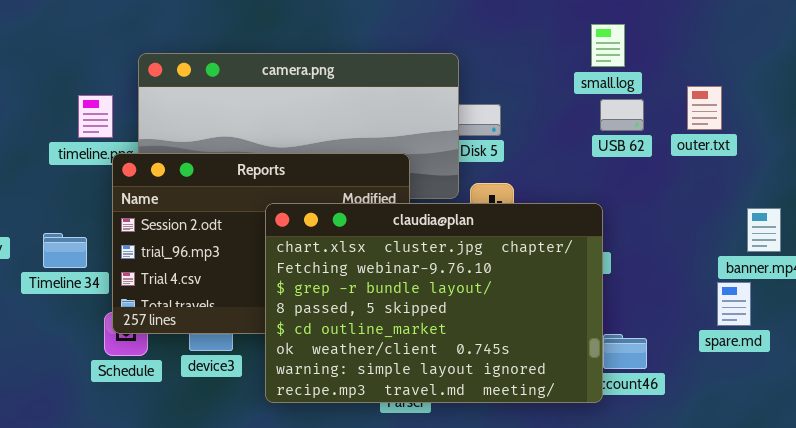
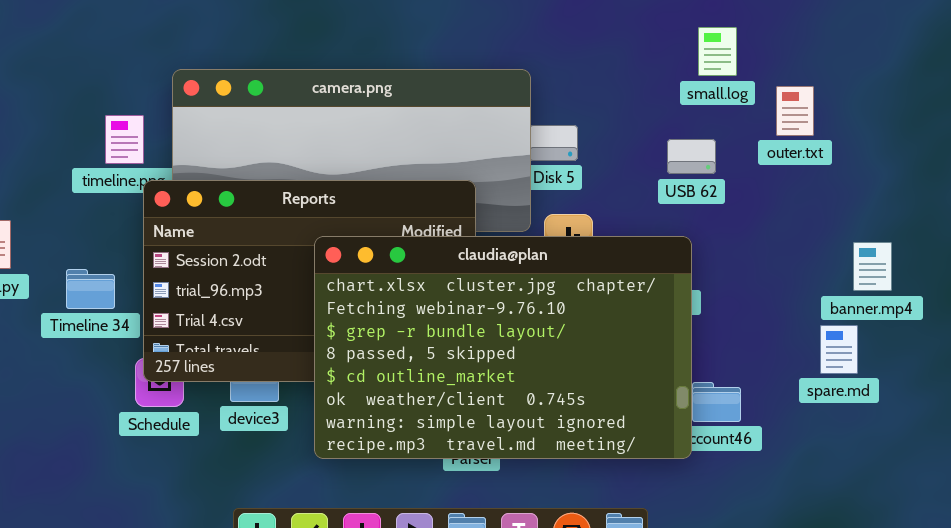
small.log: [591,24,625,67] -> [698,27,737,76], moved
outer.txt: [687,86,722,130] -> [776,86,814,136], moved
USB 62: [600,99,644,131] -> [667,139,716,174], moved

